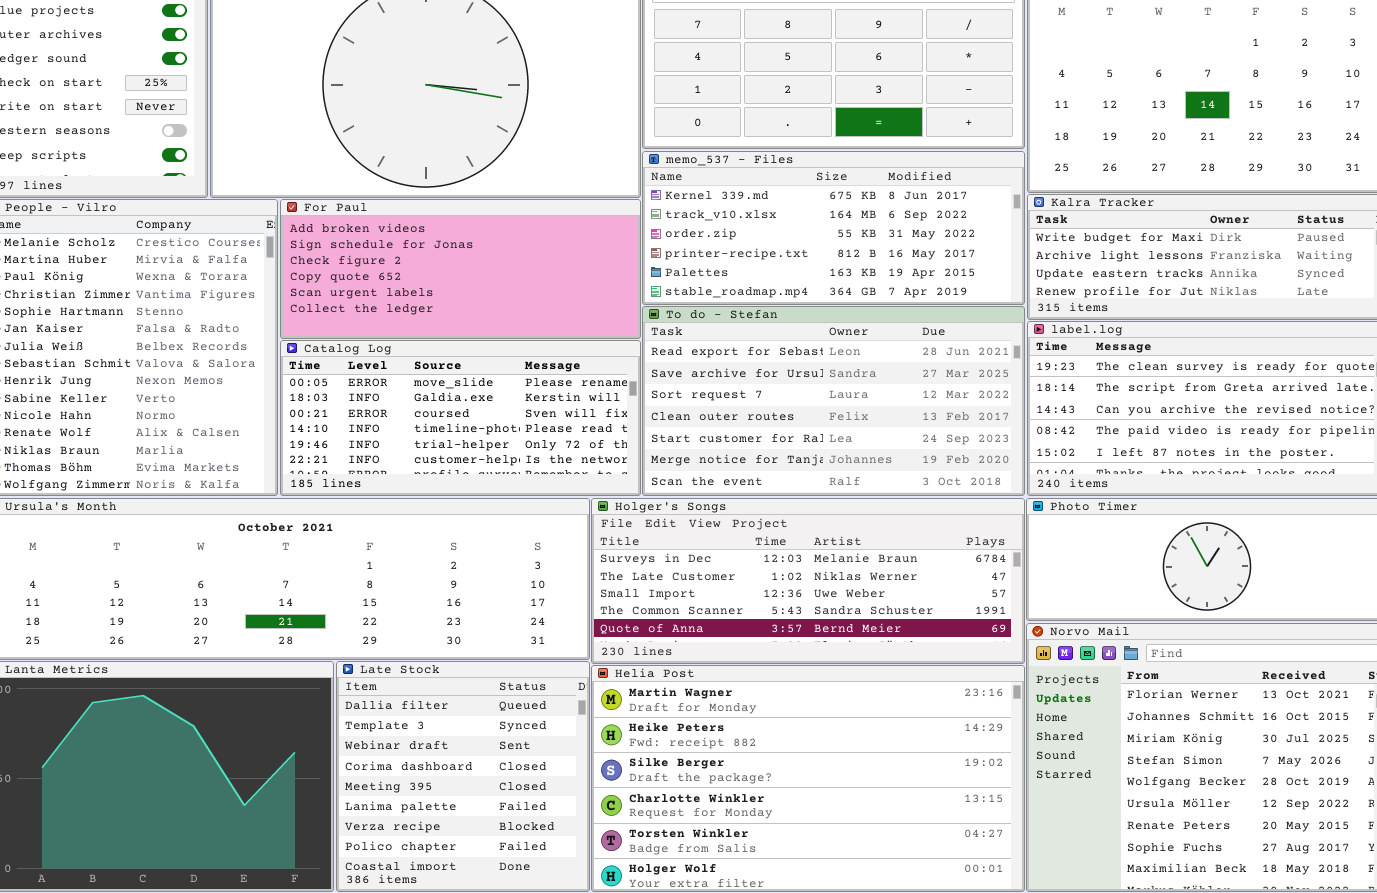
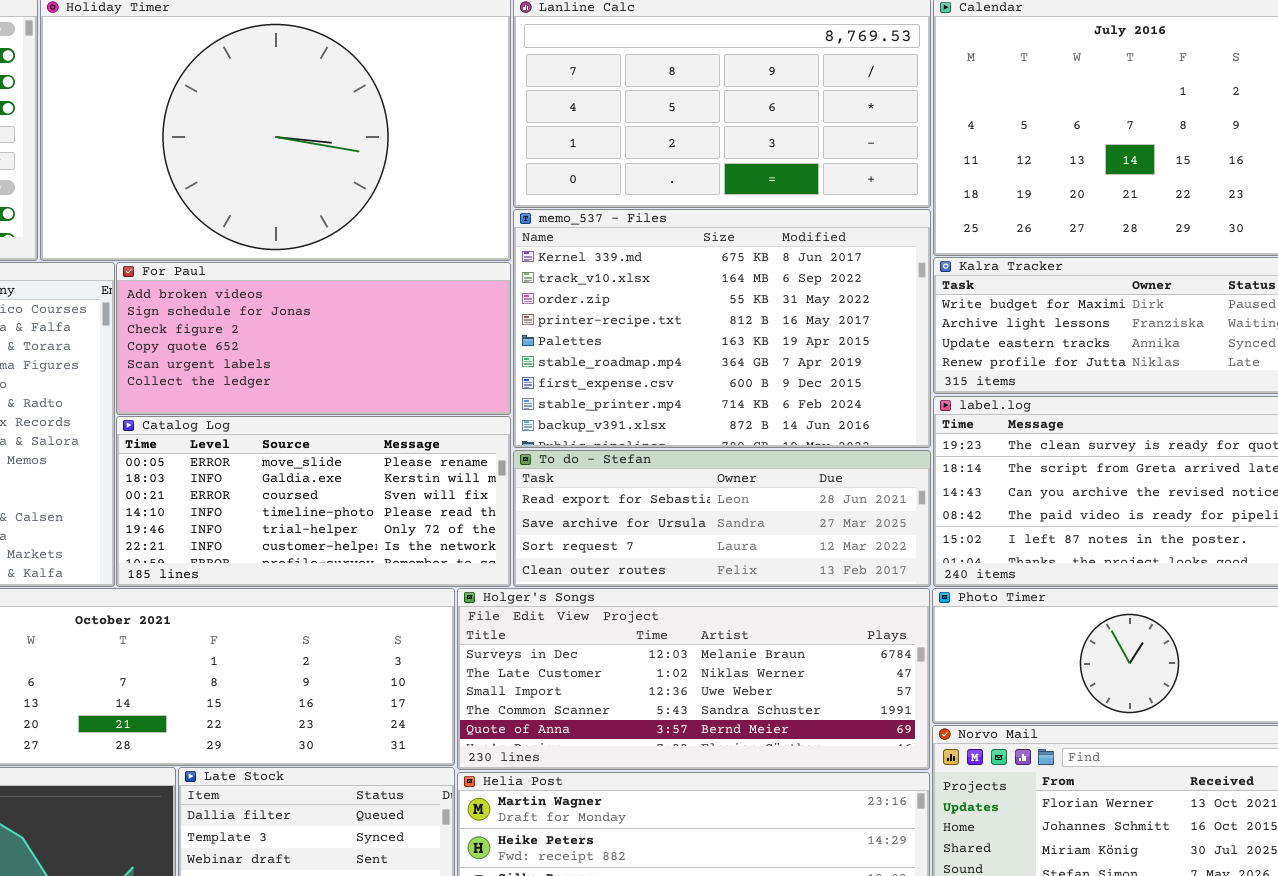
memo_537 - Files: [642,151,1025,305] -> [513,209,931,448], resized
To do - Stefan: [642,306,1025,496] -> [513,450,931,587], resized

